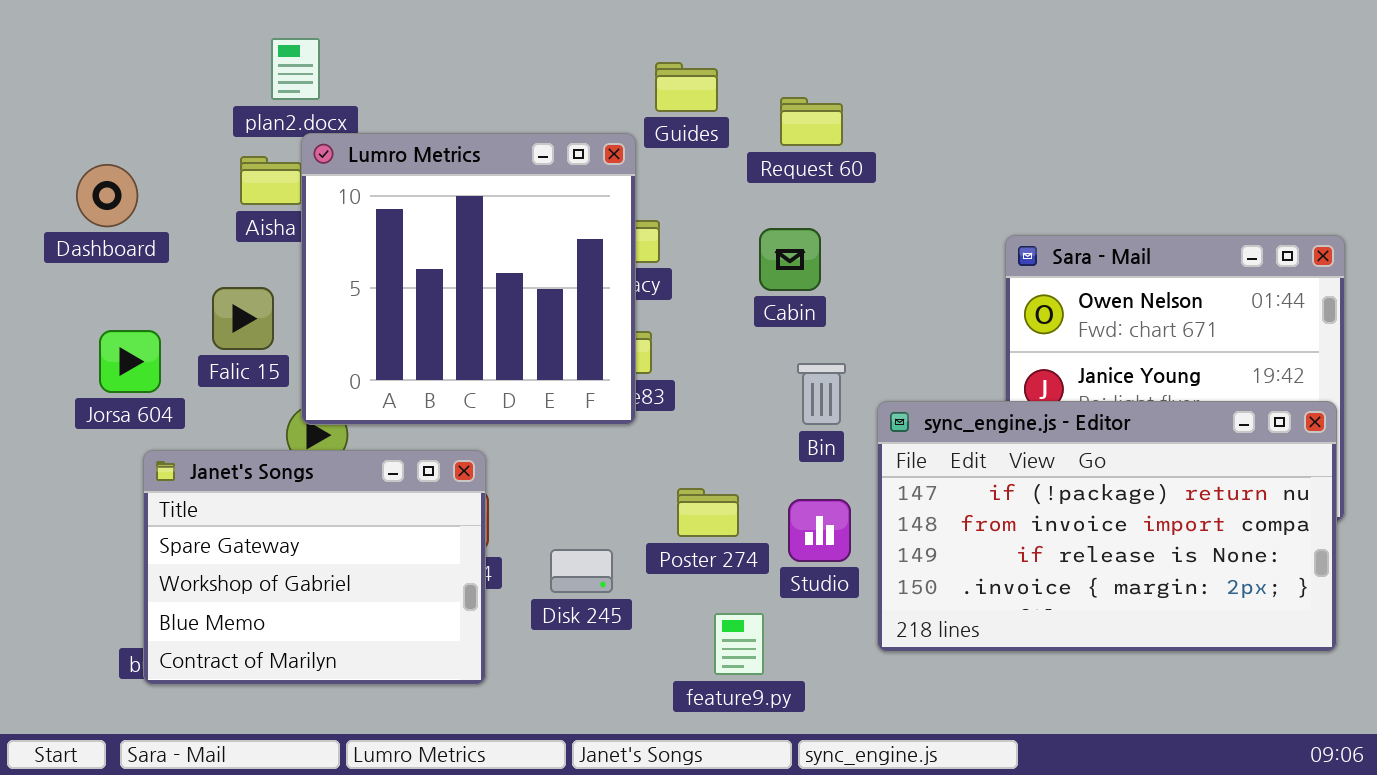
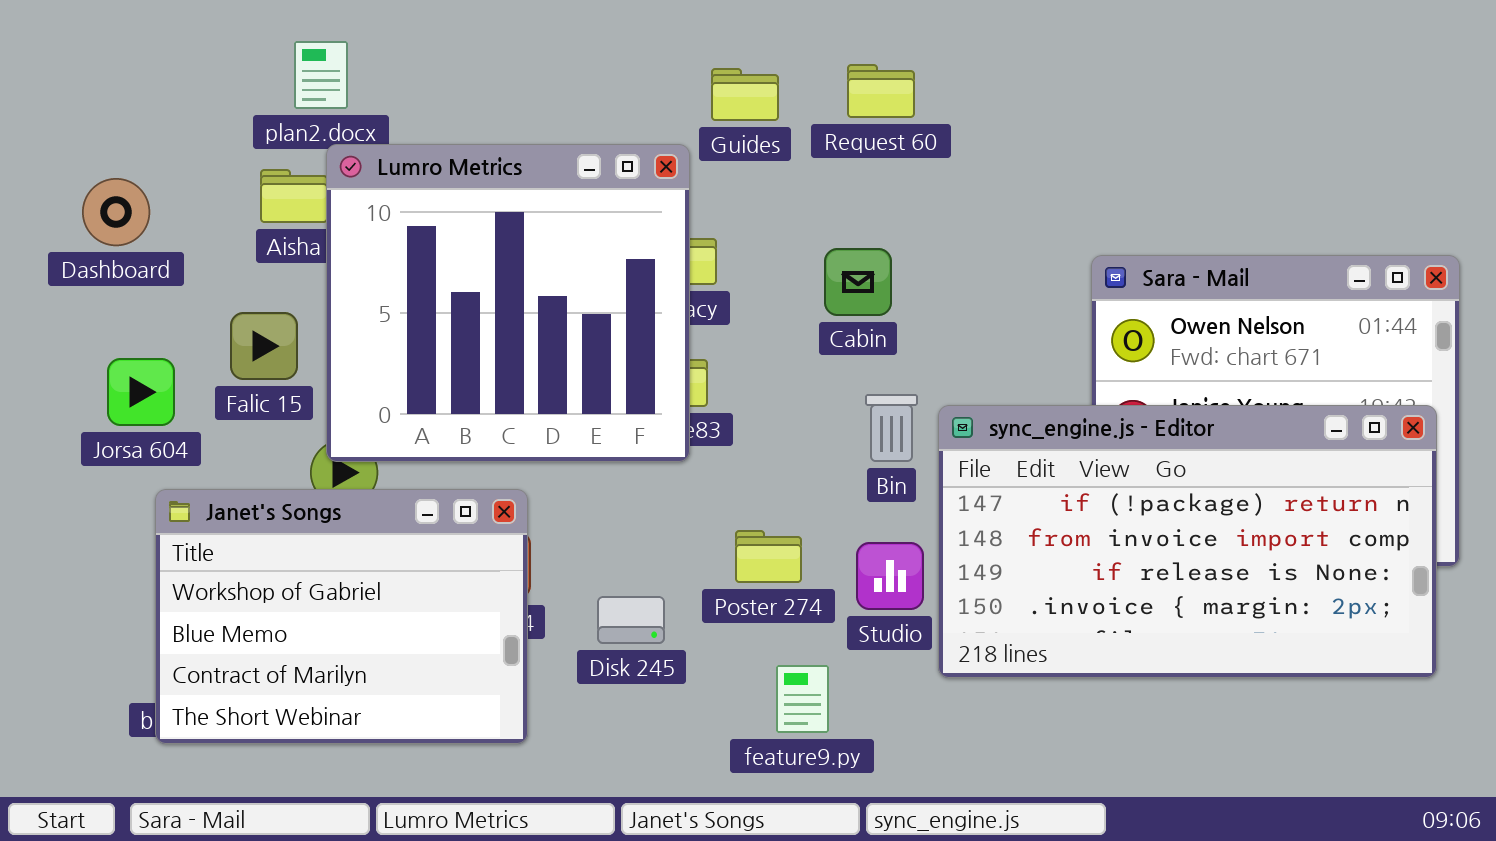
Request 60: [780,97,843,146] -> [847,64,915,118], moved
sync_engine.js - Editor: [877,401,1337,652] -> [938,405,1437,678], moved
Janet's Songs: [143,450,486,685] -> [155,489,528,744], scrolled down 1 row

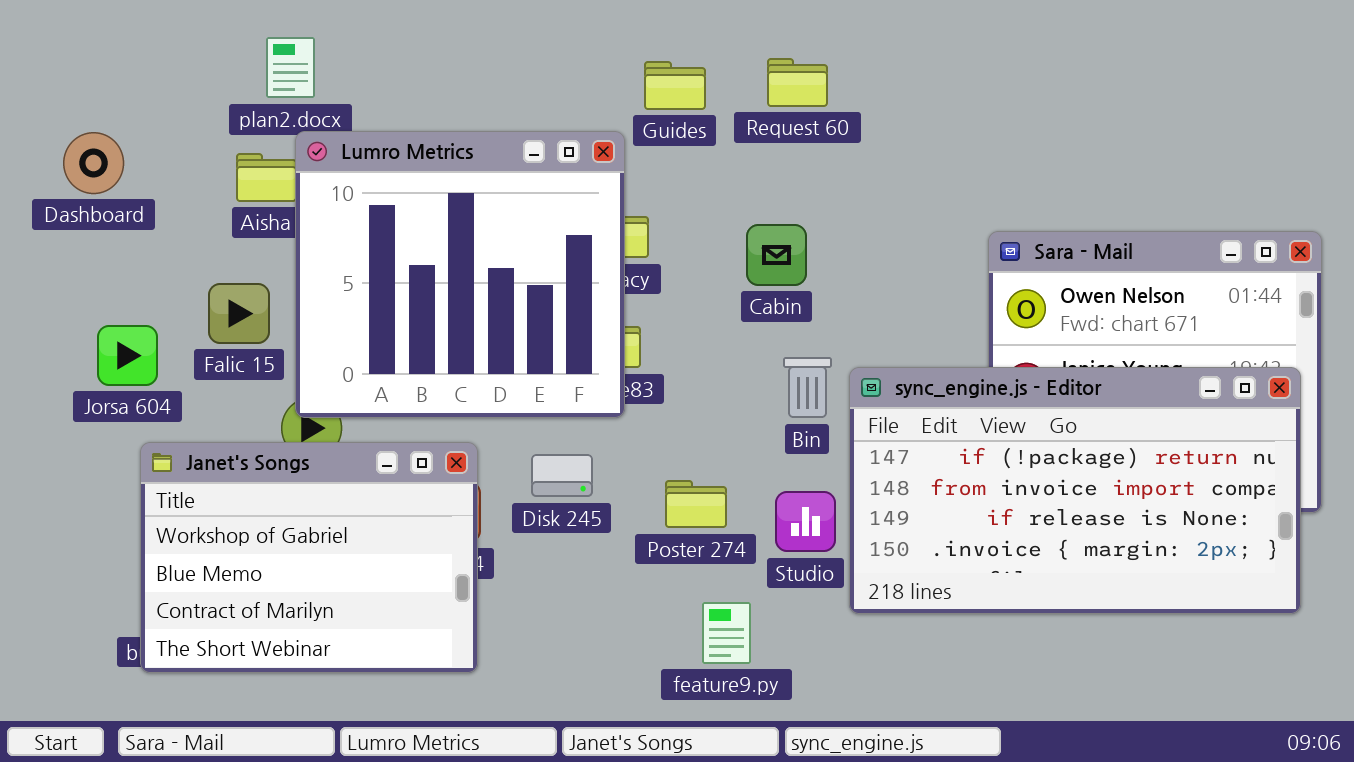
Dashboard: [82,178,150,246] -> [63,132,124,194], moved
Disk 245: [597,596,665,644] -> [531,454,593,497], moved

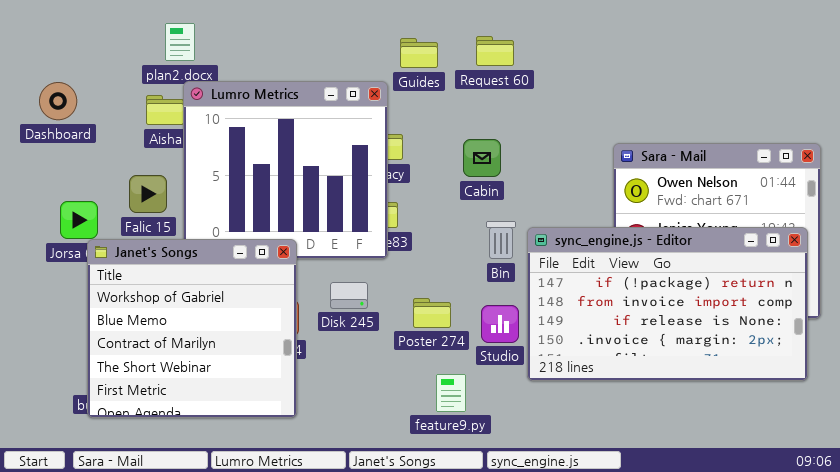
Janet's Songs: [140,442,478,673] -> [87,239,297,418], resized

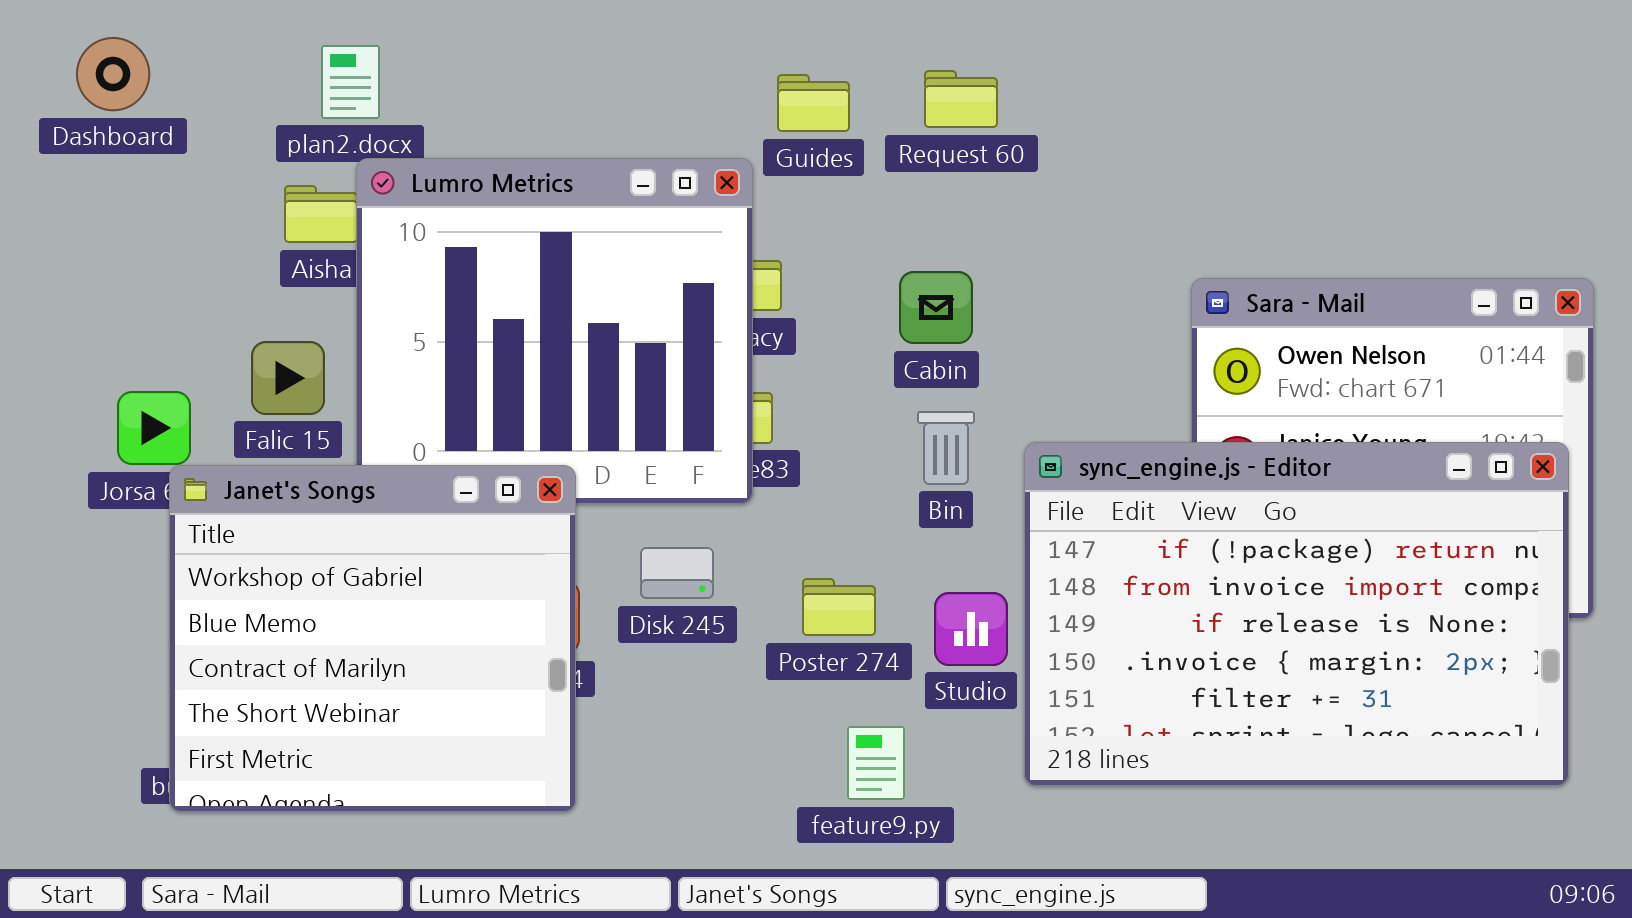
Dashboard: [39,82,77,120] -> [76,37,150,111], moved
Bin: [486,221,516,259] -> [917,411,975,485], moved
sync_engine.js - Editor: [527,227,808,381] -> [1024,442,1569,786], resized

